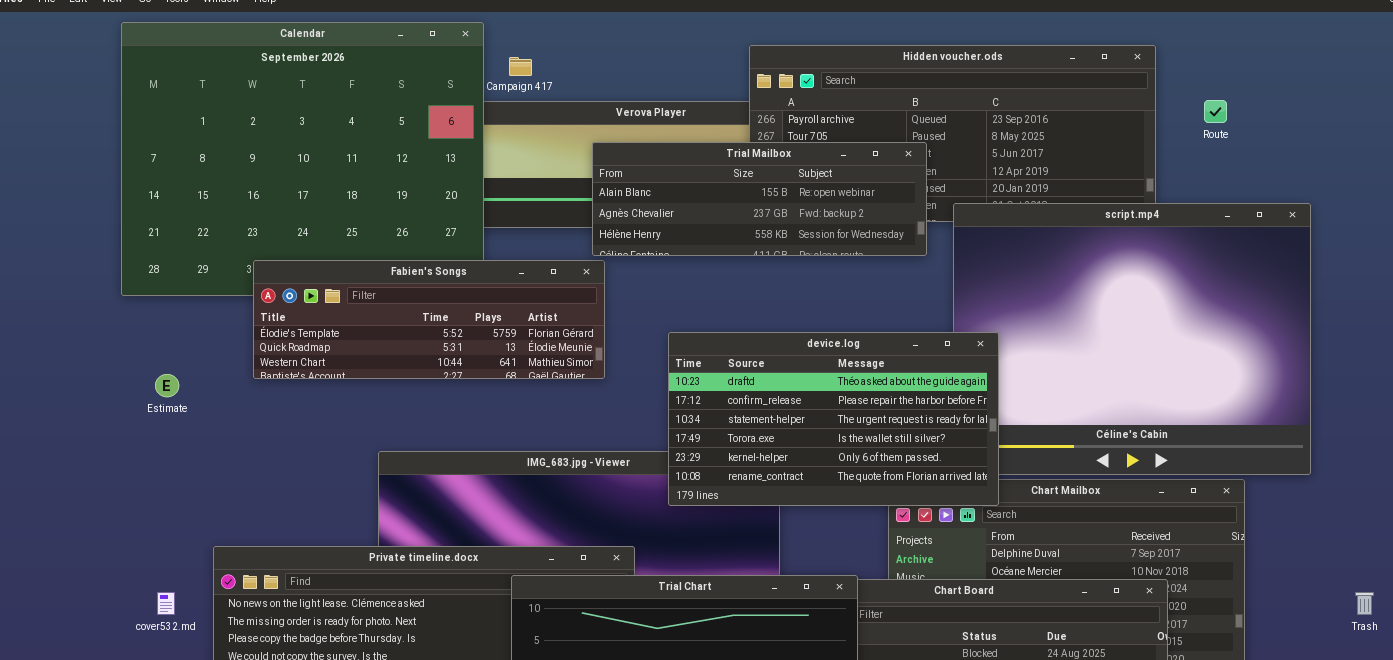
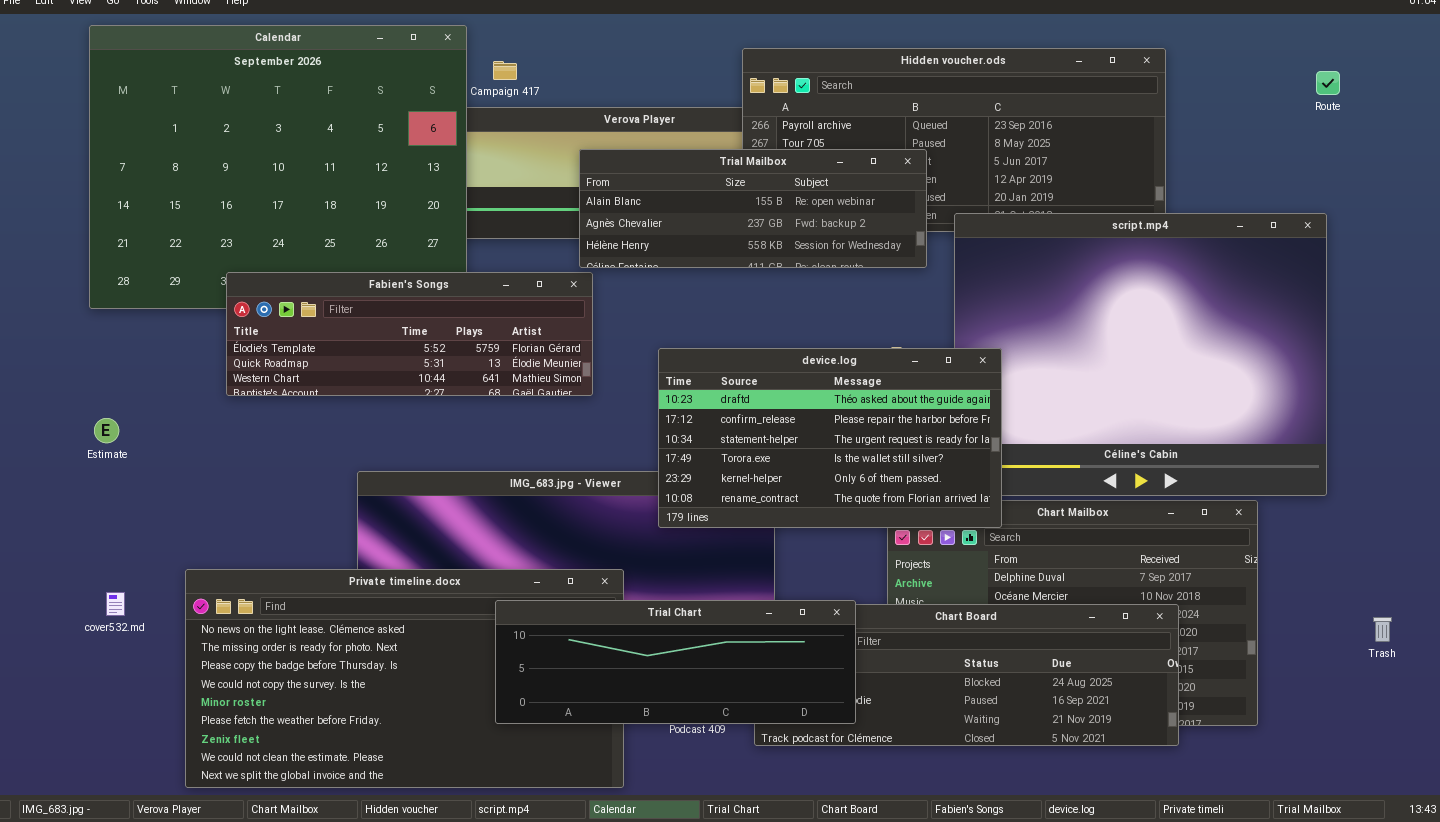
Route: [1204,100,1227,123] -> [1316,71,1340,95], moved
Estimate: [155,374,179,397] -> [94,418,119,443], moved
cover532.md: [157,592,175,615] -> [106,592,125,616], moved

